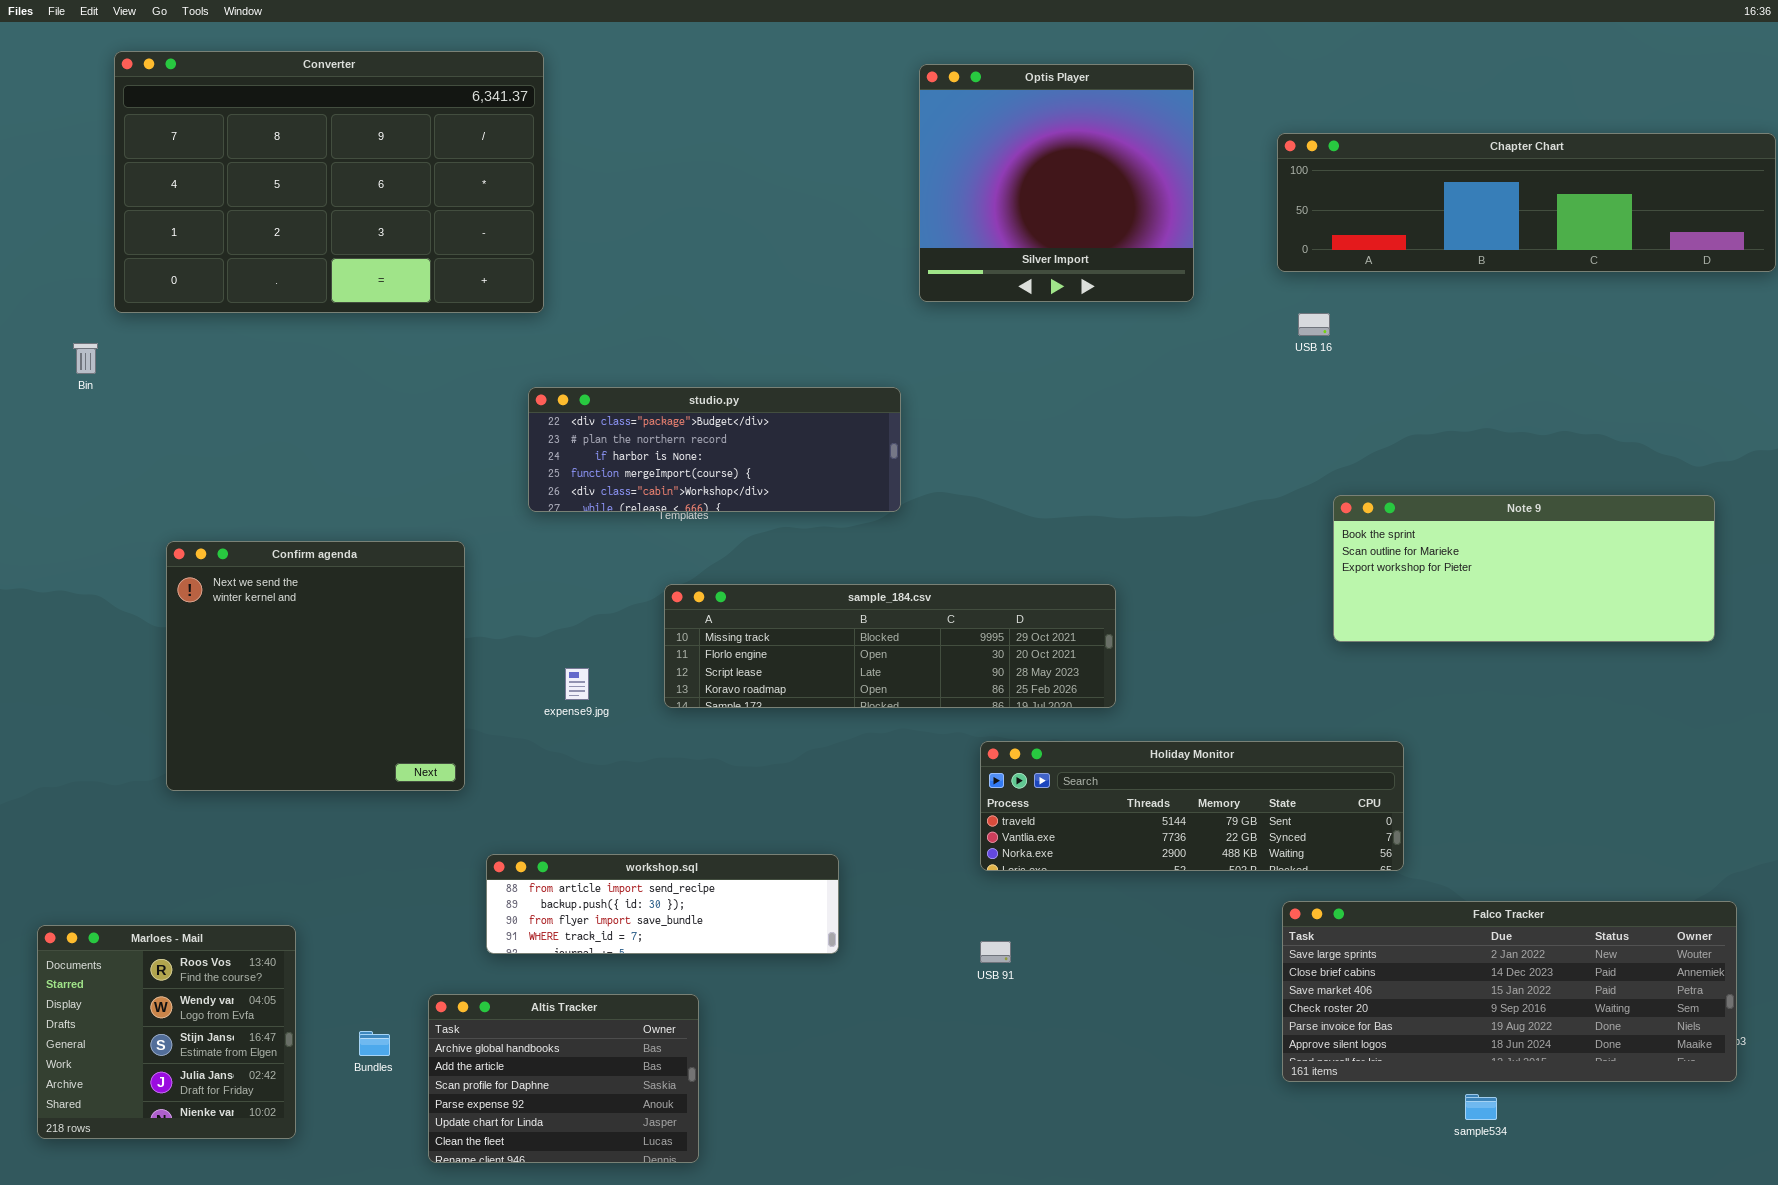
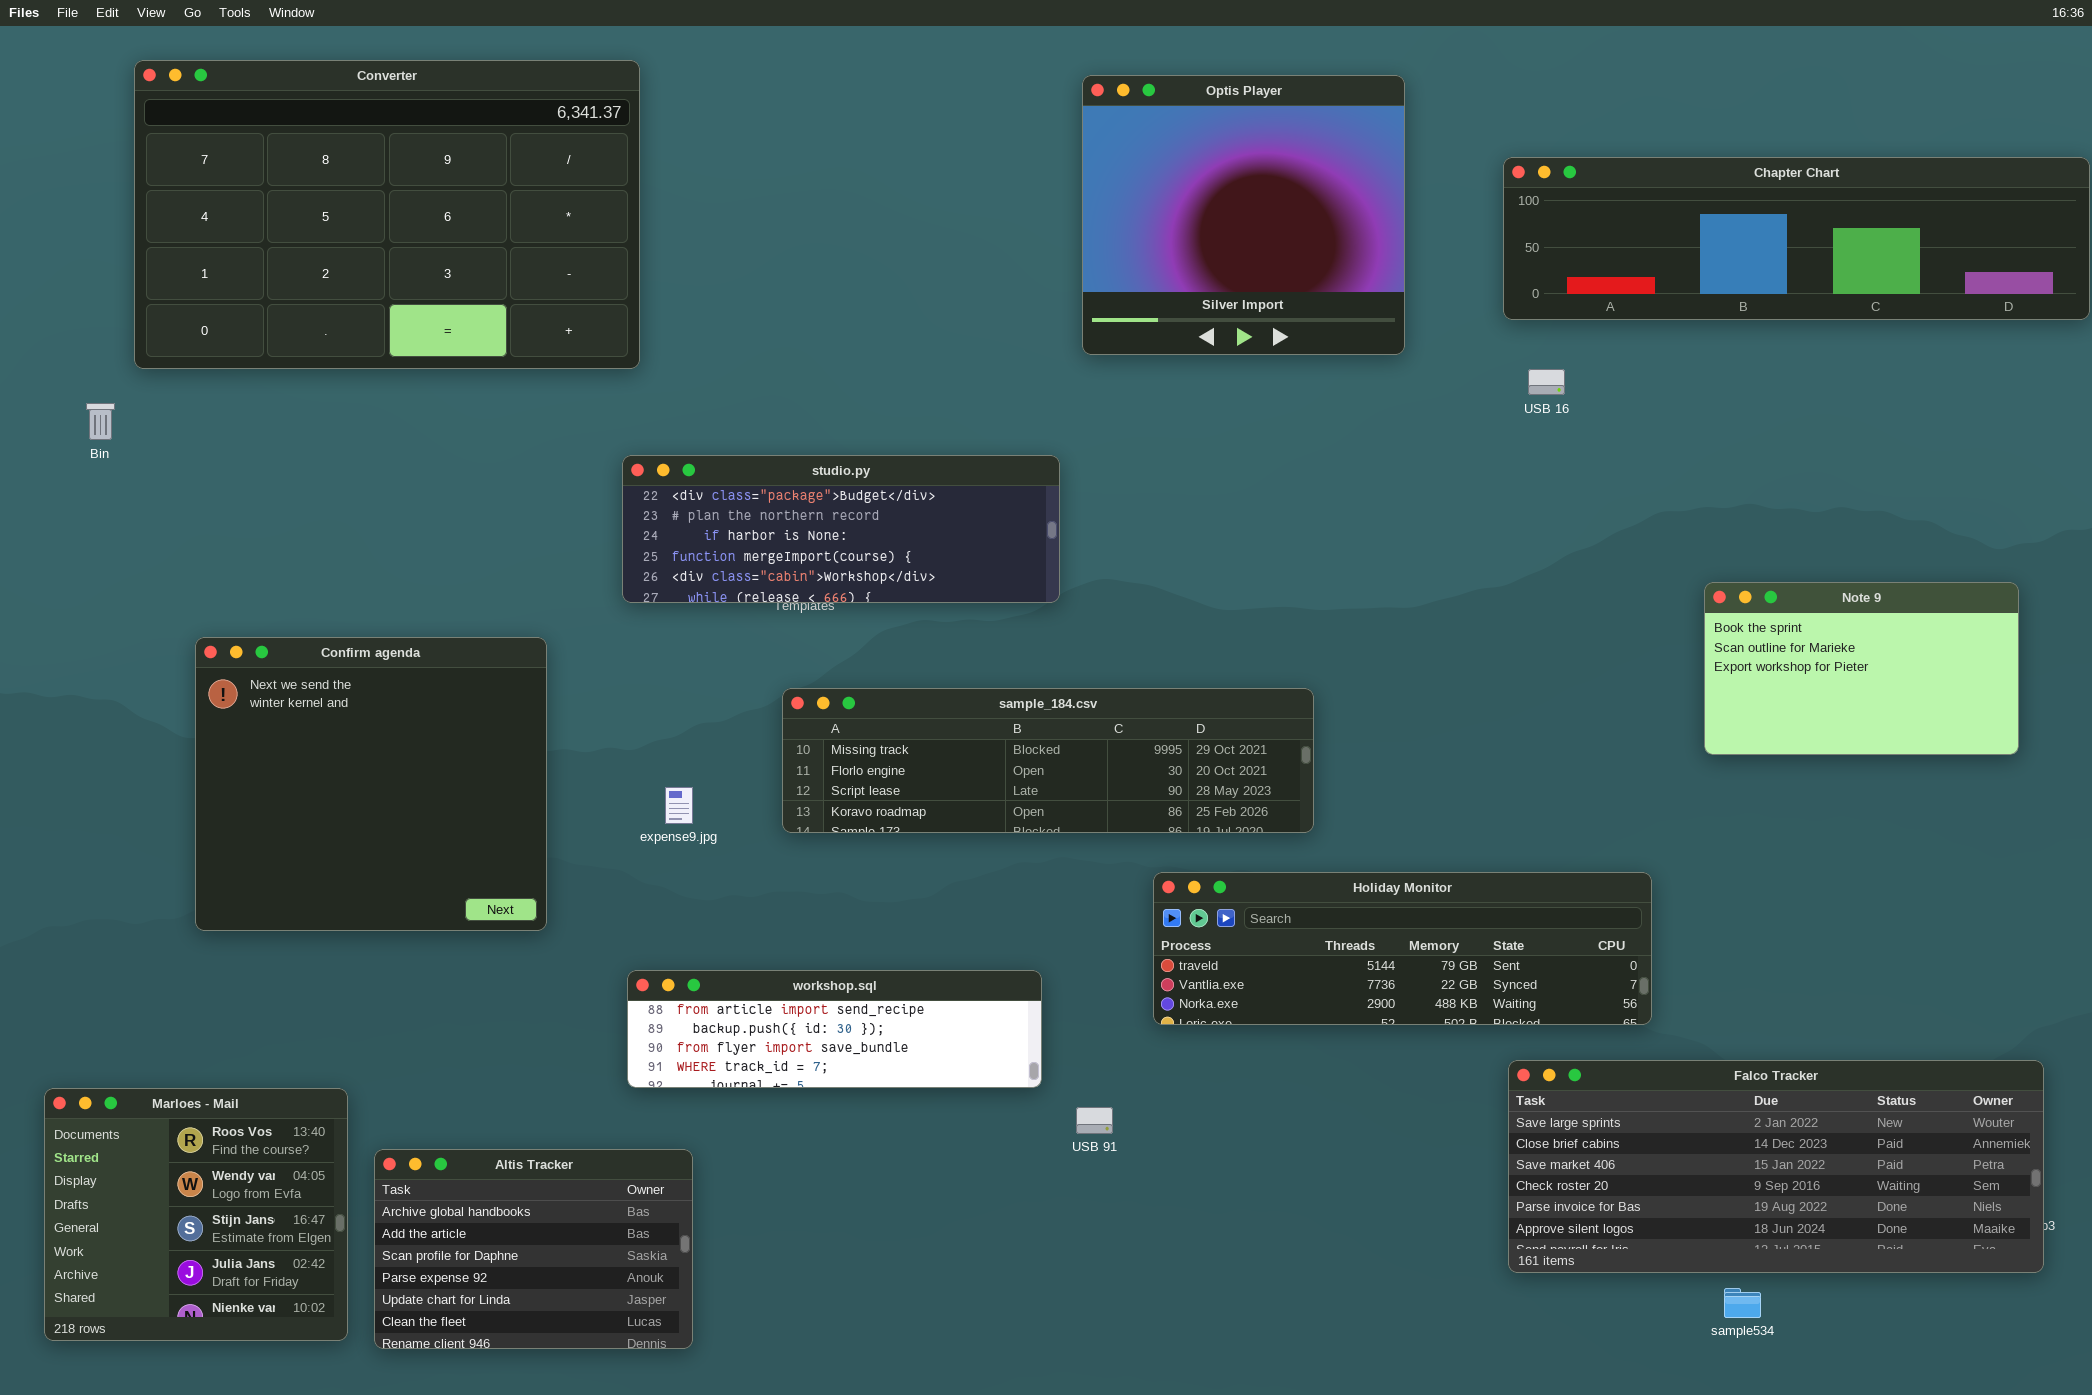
Note 9: [1333,495,1715,642] -> [1704,582,2019,755], resized
workshop.sql: [486,854,839,954] -> [627,970,1042,1088], moved
USB 91: [980,941,1011,963] -> [1076,1107,1113,1134], moved
Altis Tracker: [428,994,699,1163] -> [374,1149,693,1349], moved

